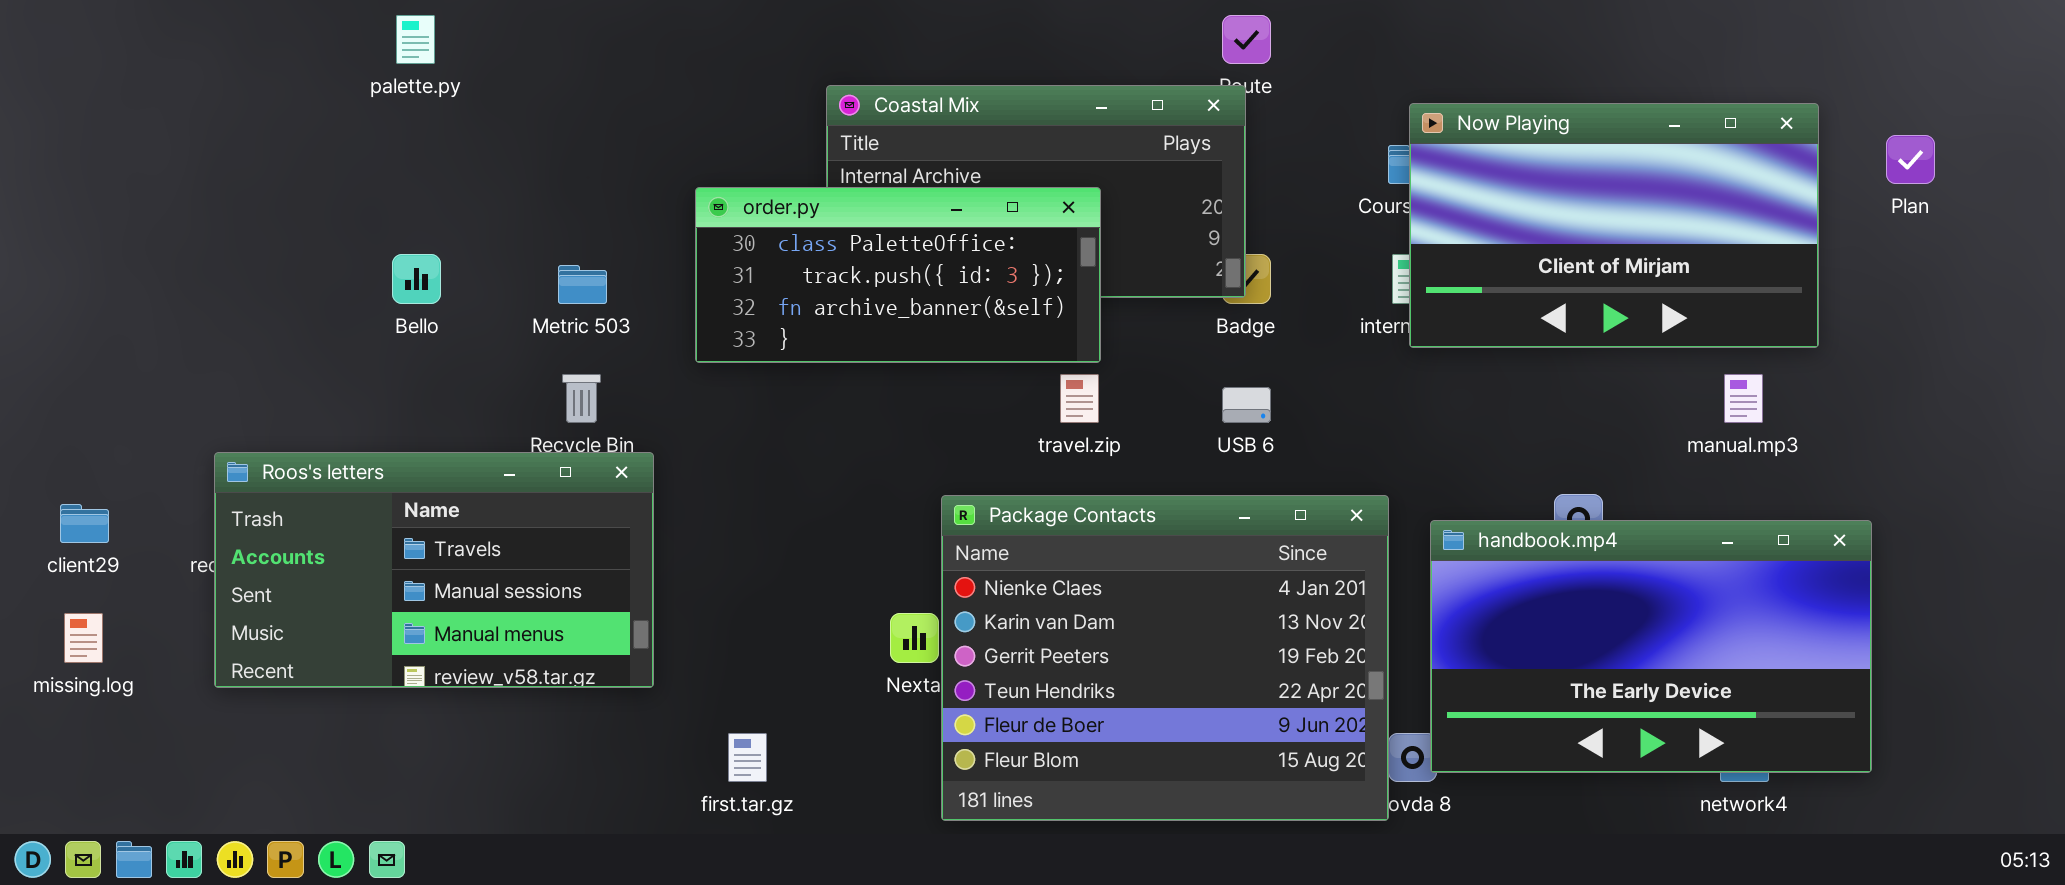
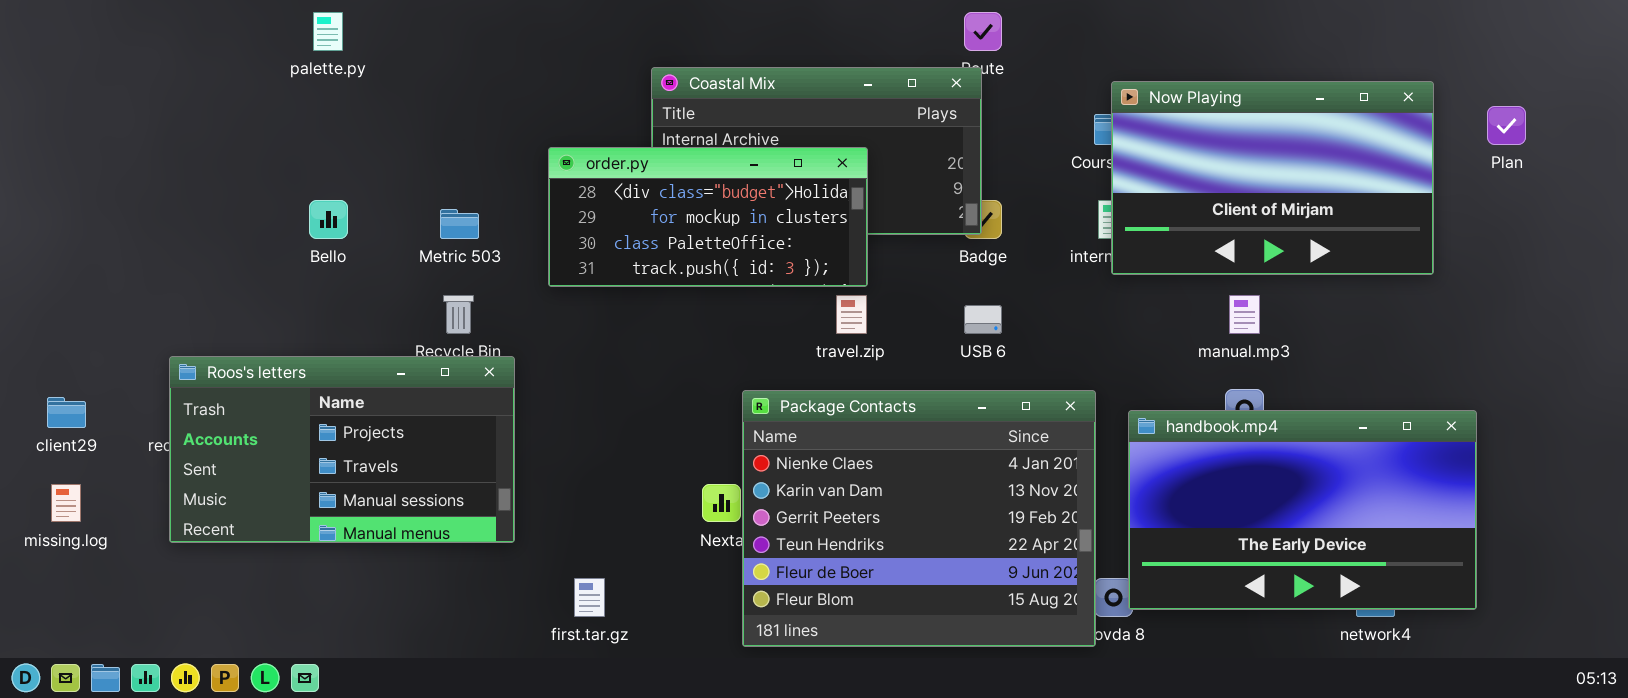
order.py: [695,187,1101,363] -> [548,147,868,287], scrolled up 2 rows
manual.mp3: [1724,374,1763,423] -> [1229,295,1260,334], moved
Roos's letters: [214,452,654,688] -> [169,356,515,543], scrolled up 1 row

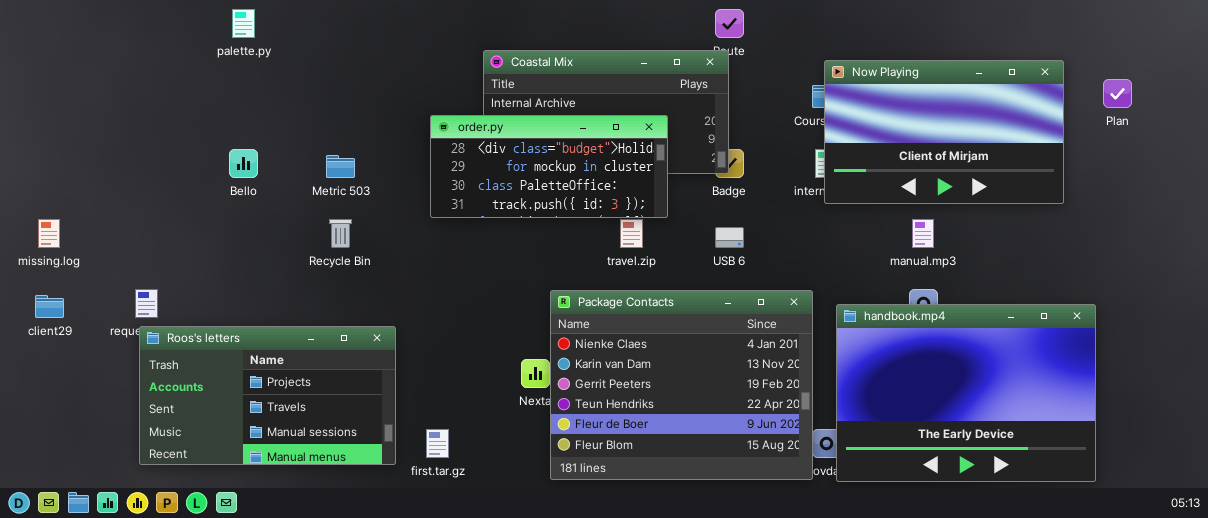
order.py: [548,147,868,287] -> [430,115,668,218], moved
Roos's letters: [169,356,515,543] -> [139,326,396,465], moved
handbook.mp4: [1128,410,1477,610] -> [836,304,1096,482], resized
missing.log: [51,484,81,522] -> [38,219,60,248], moved

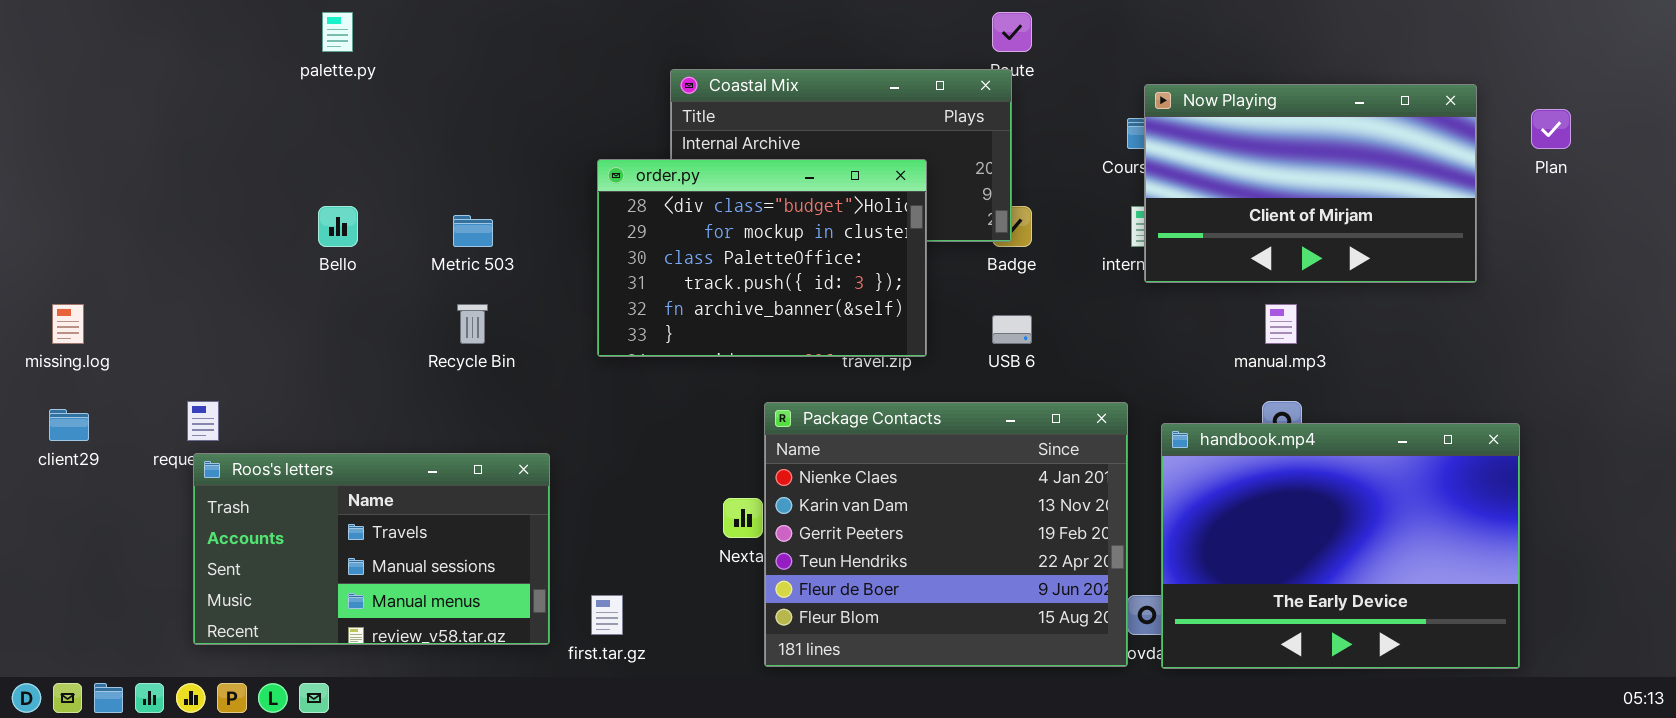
order.py: [430,115,668,218] -> [597,159,927,357], resized
Roos's letters: [139,326,396,465] -> [193,453,550,645], scrolled down 1 row

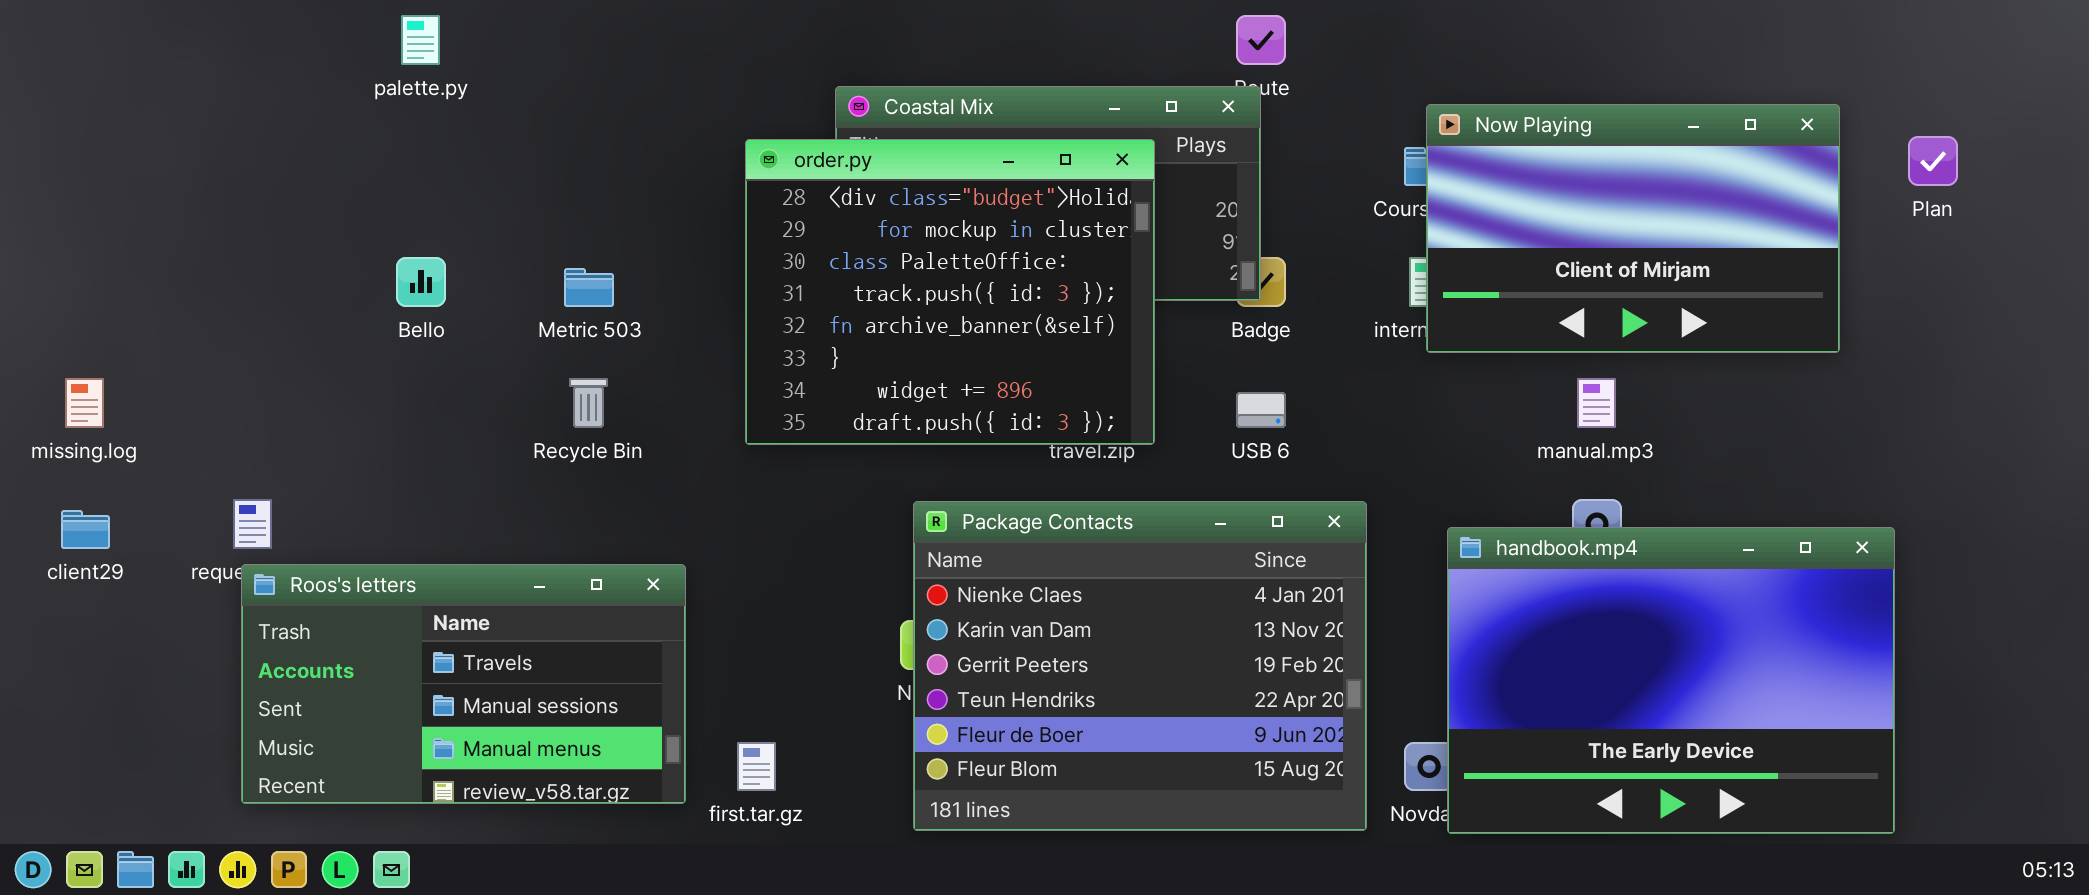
order.py: [597,159,927,357] -> [745,139,1155,445], resized
Package Contacts: [764,402,1128,667] -> [913,501,1367,831], moved

